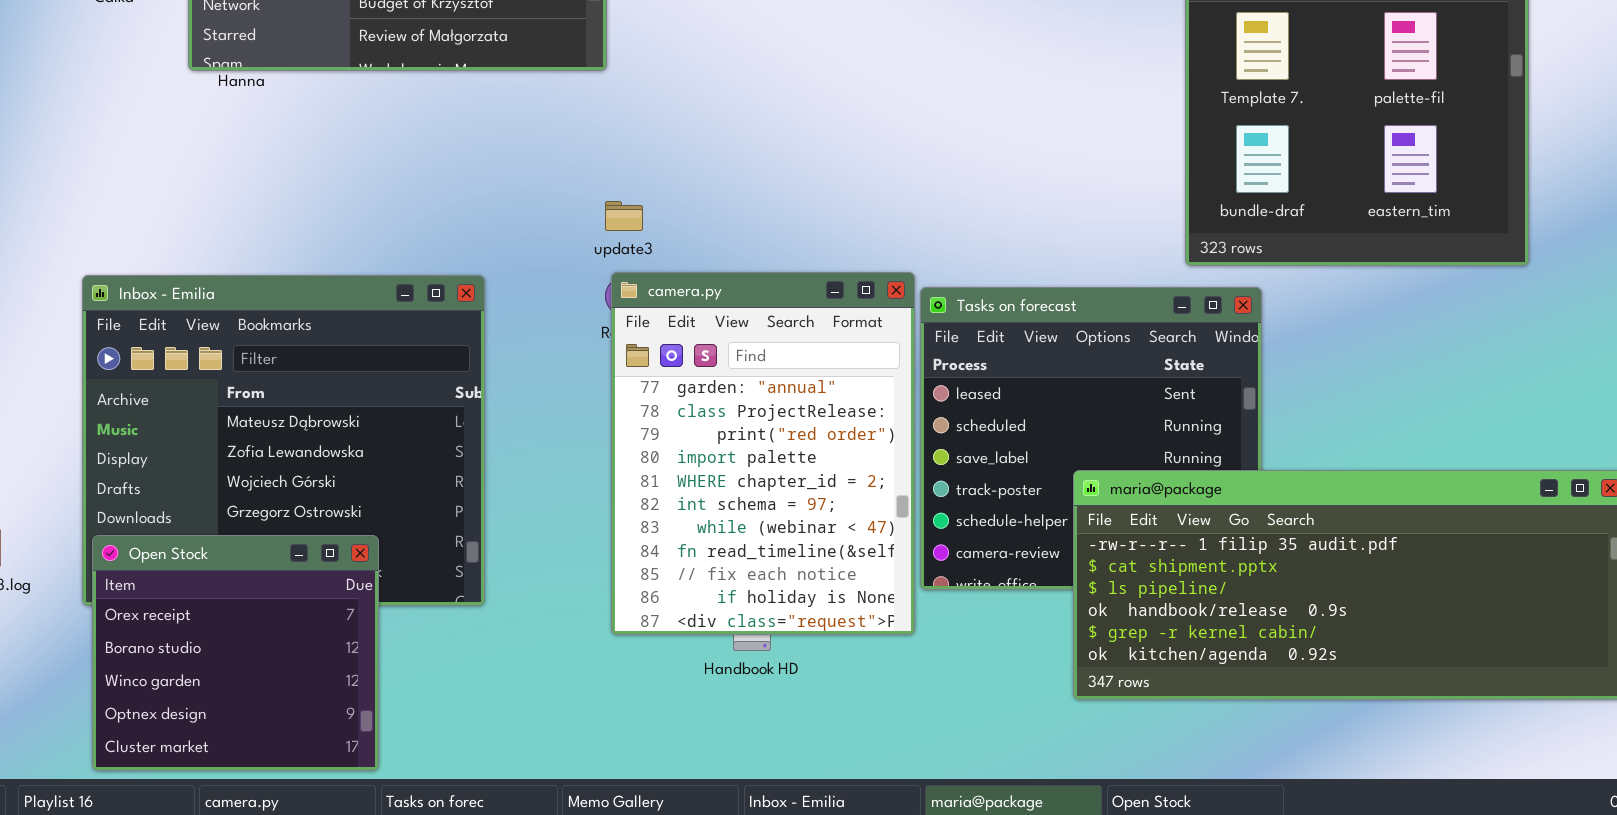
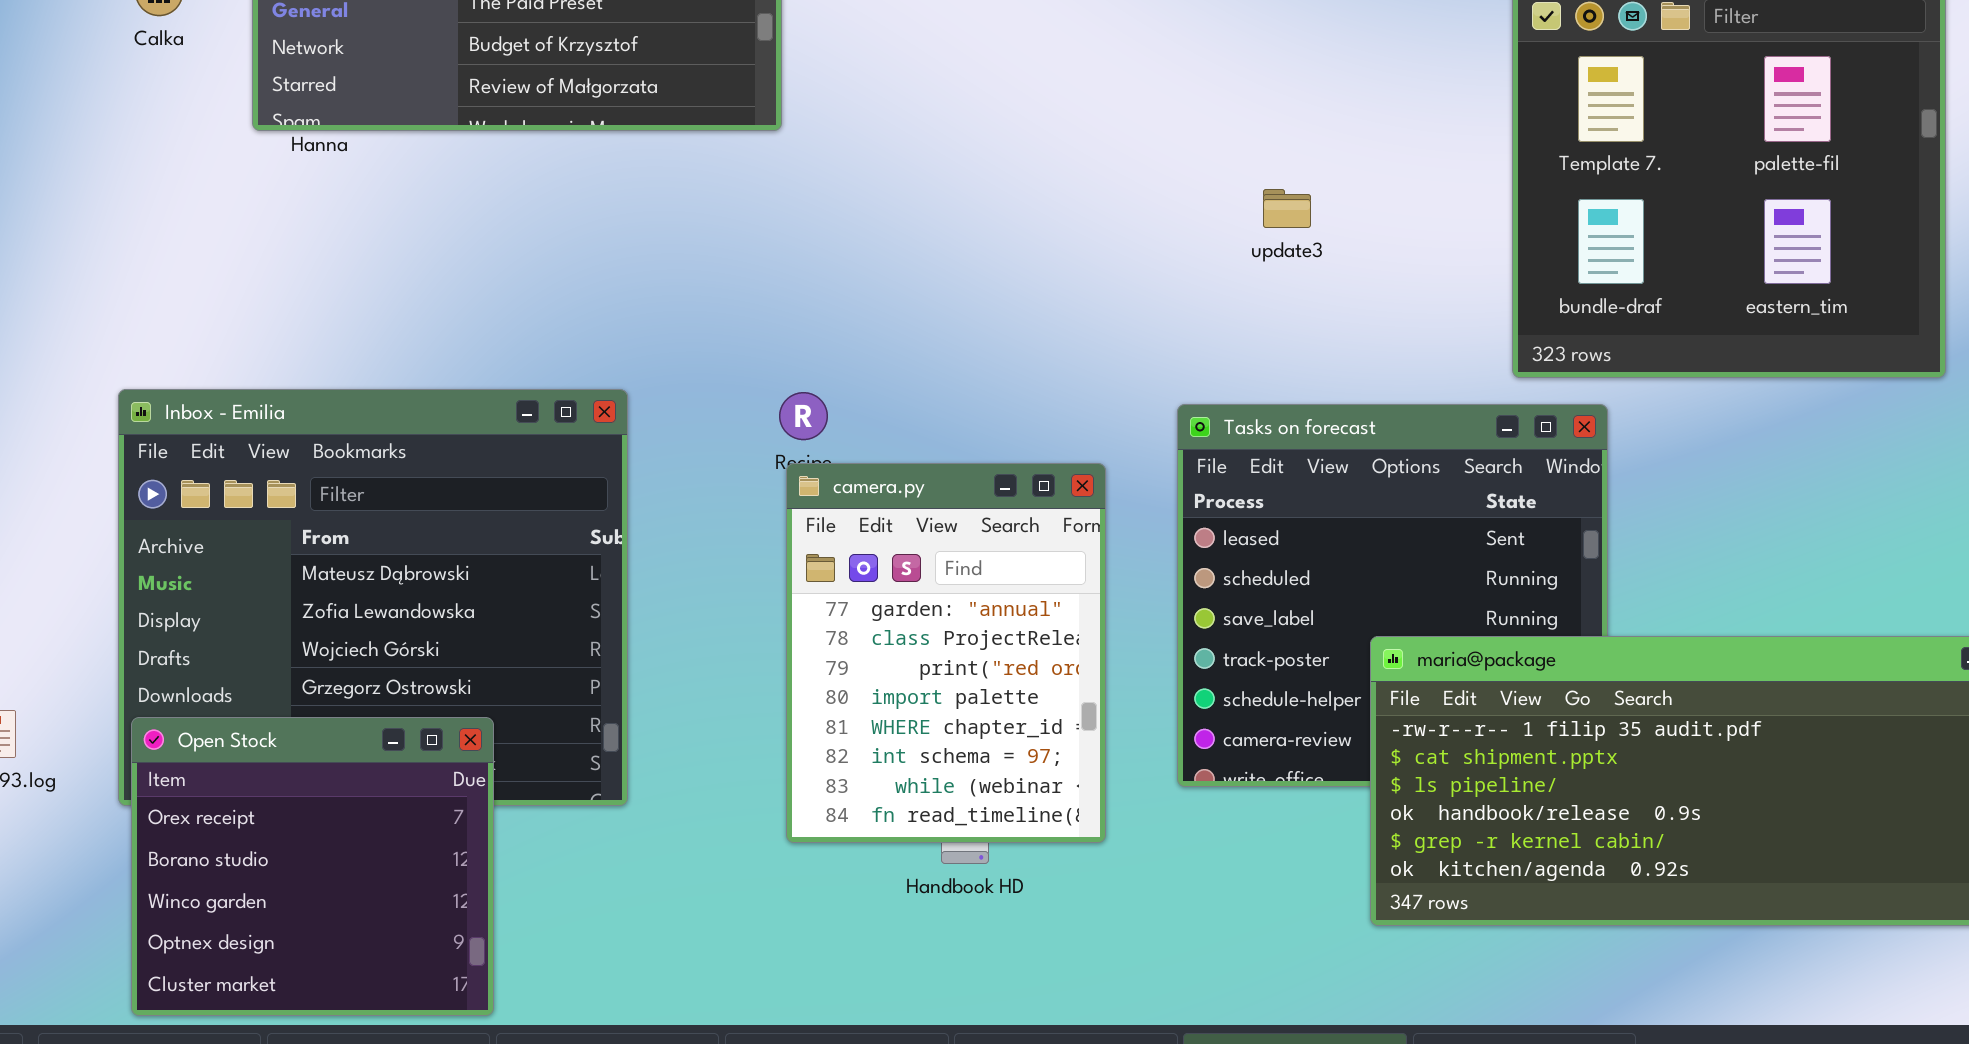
update3: [605,201,643,231] -> [1263,189,1311,228], moved
camera.py: [611,272,915,635] -> [786,463,1106,843], resized

